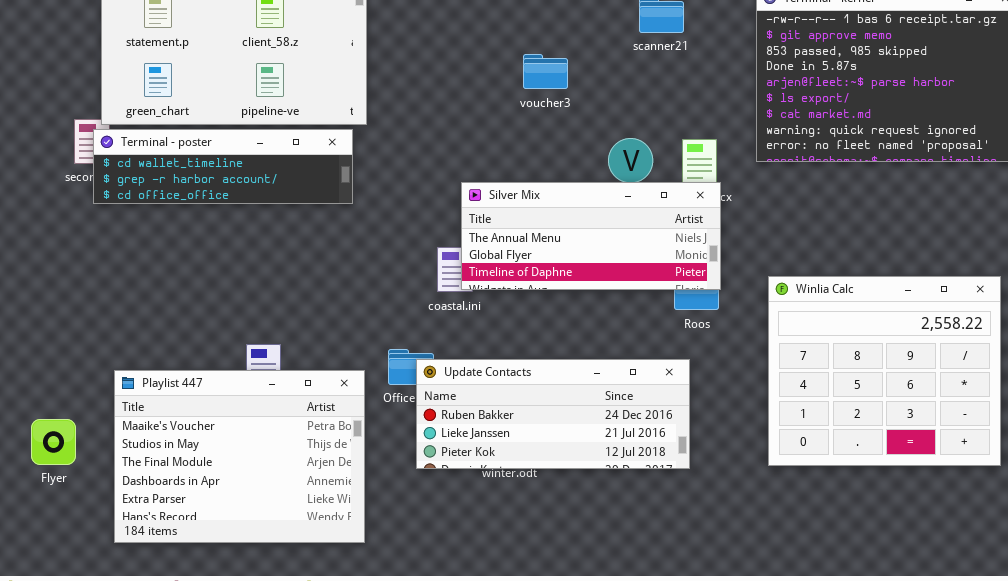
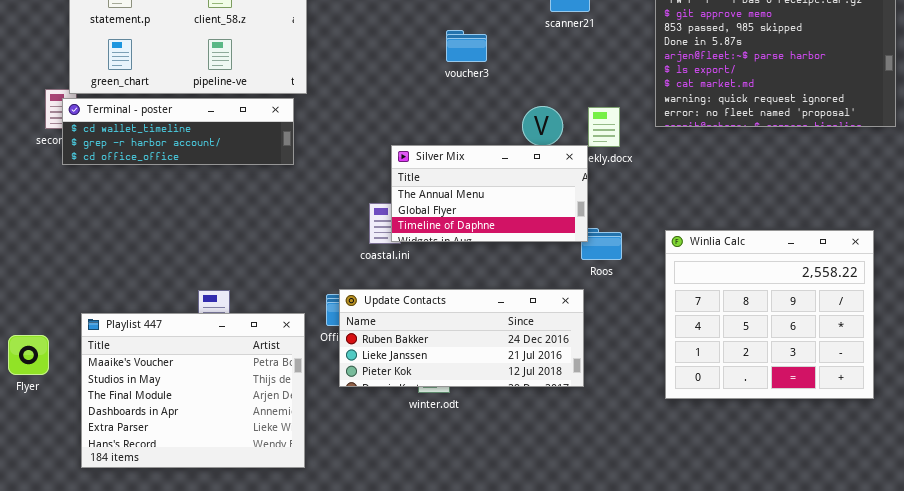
Silver Mix: [461,182,721,290] -> [391,145,588,242], resized
Update Contacts: [416,359,690,469] -> [339,289,584,387], moved
Flyer: [31,419,76,465] -> [8,335,49,375], moved

